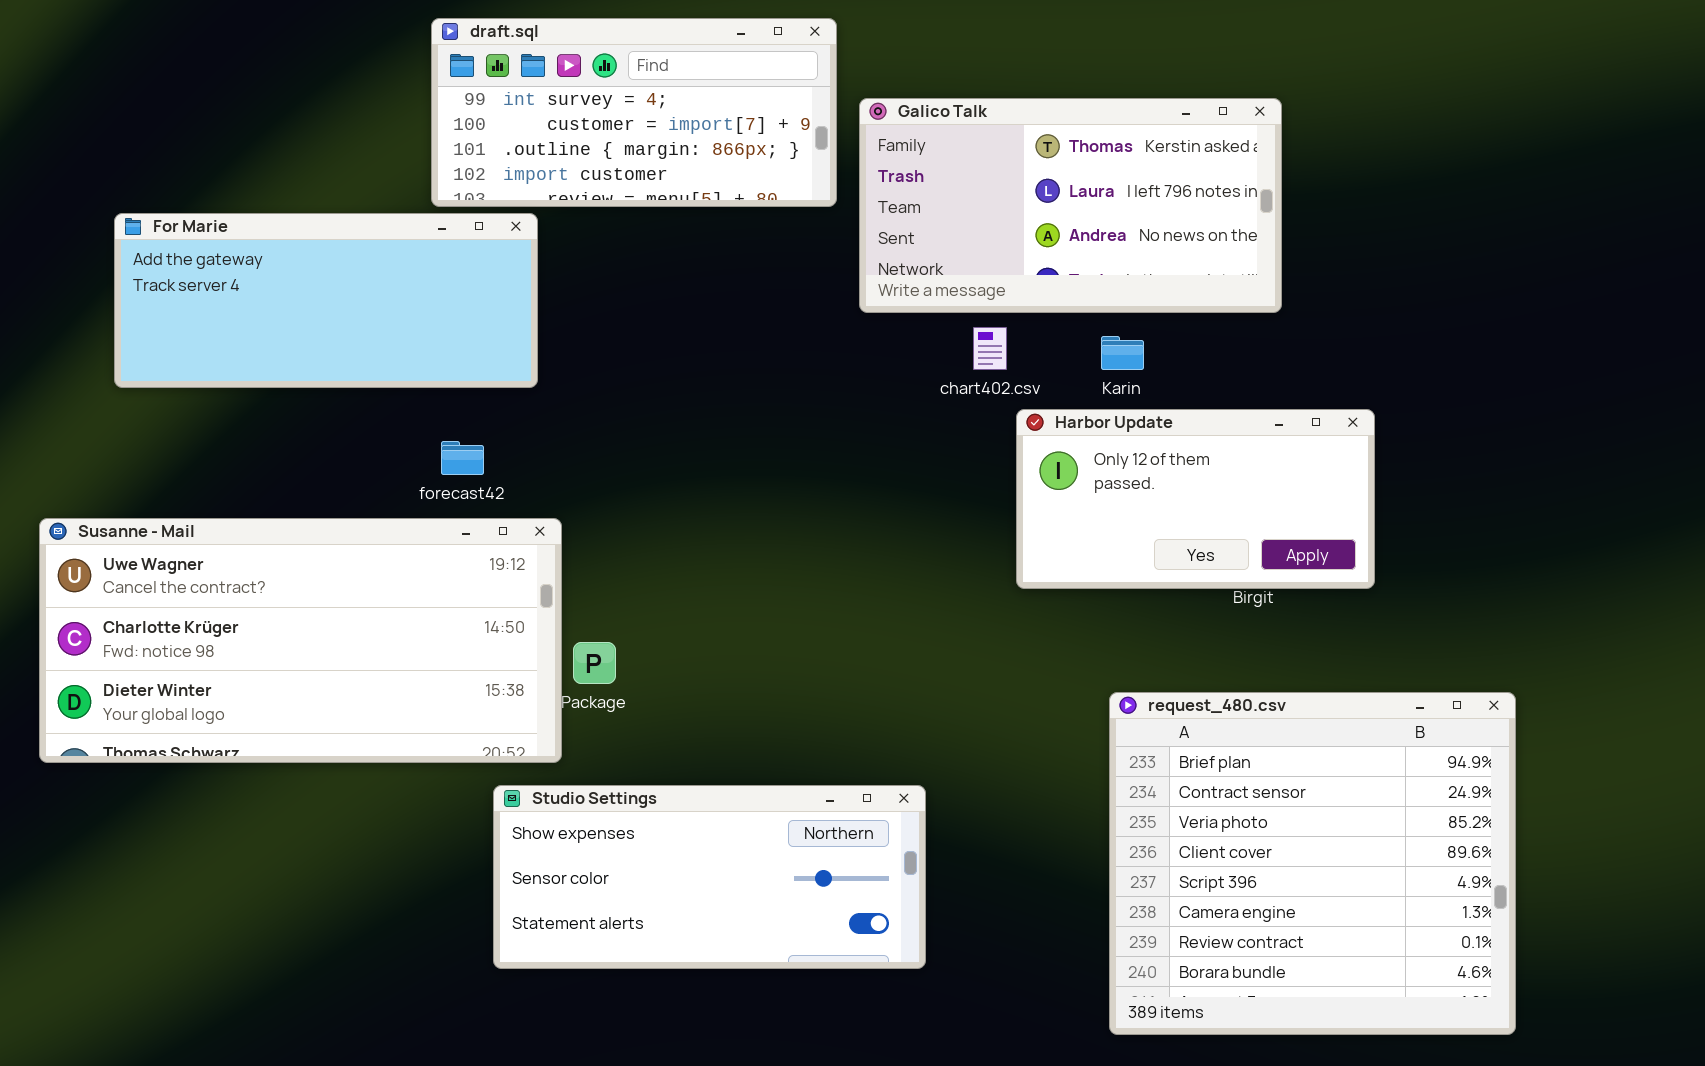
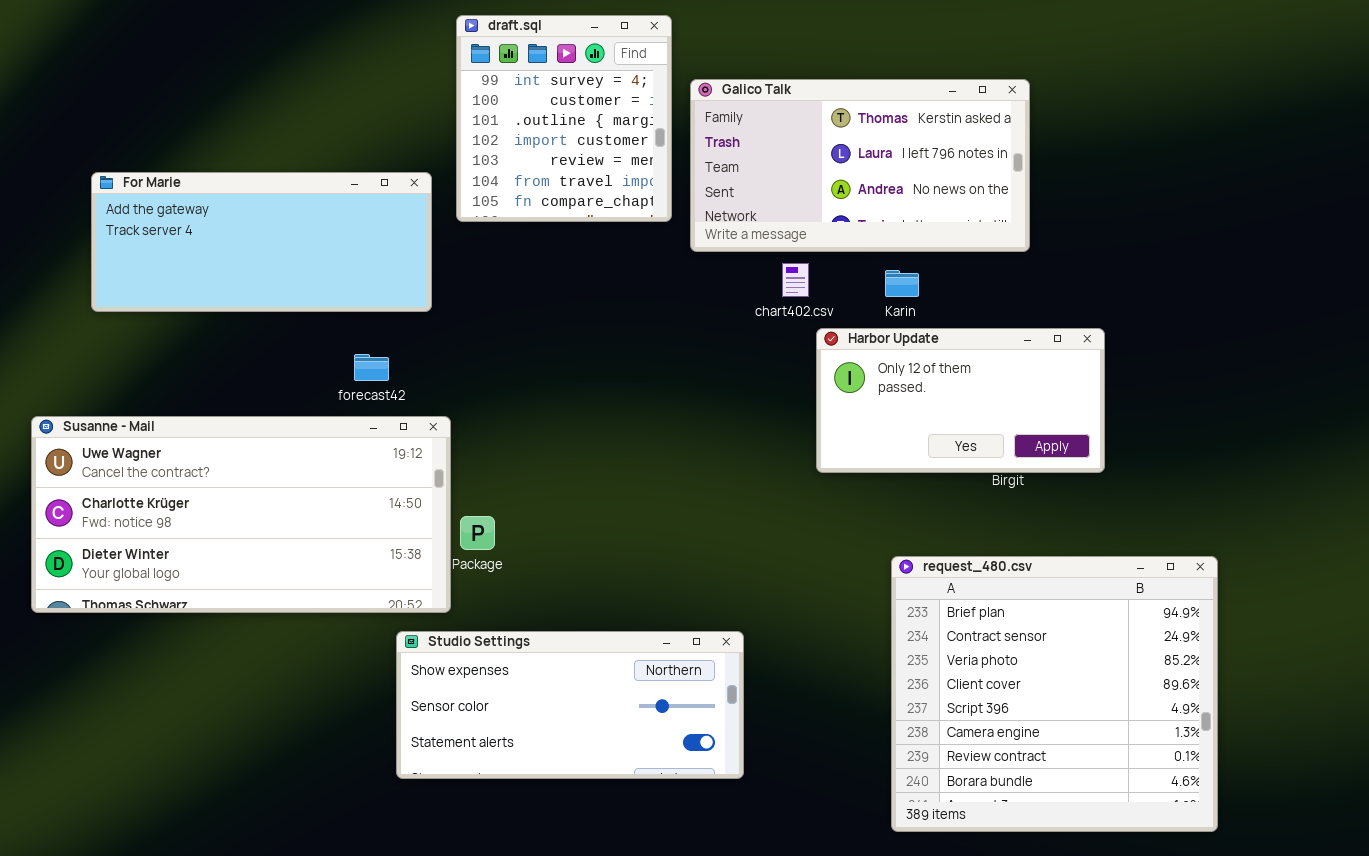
draft.sql: [431,18,837,207] -> [456,15,672,222], resized

